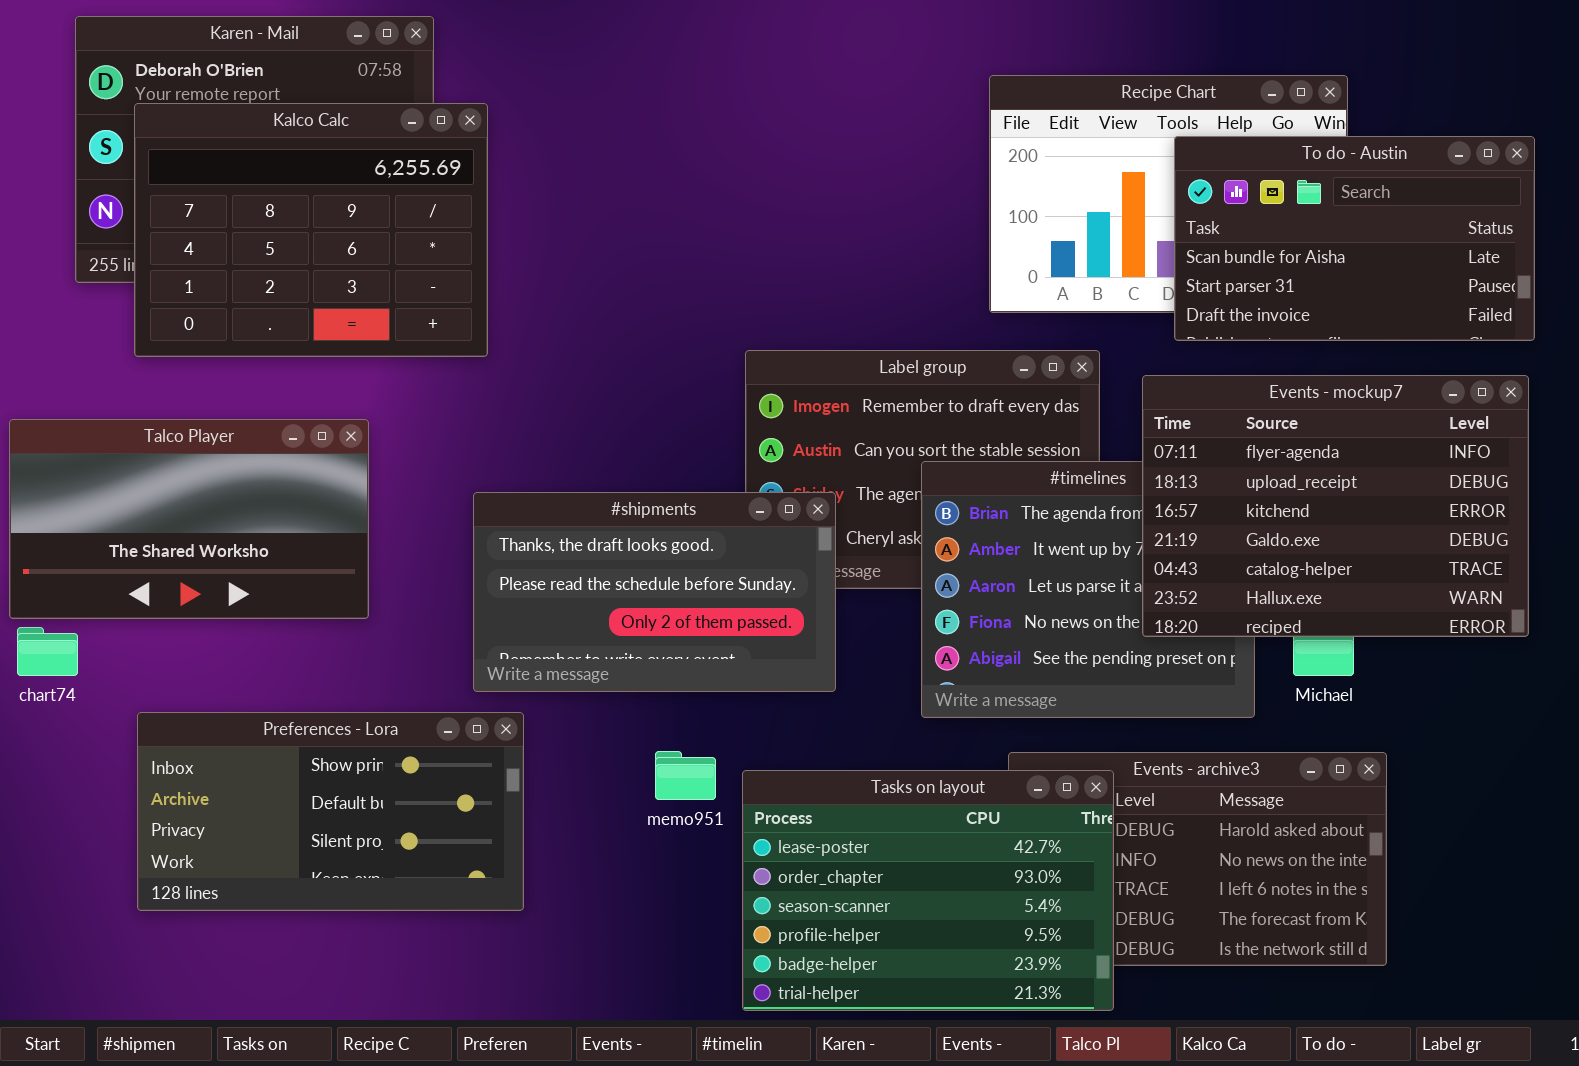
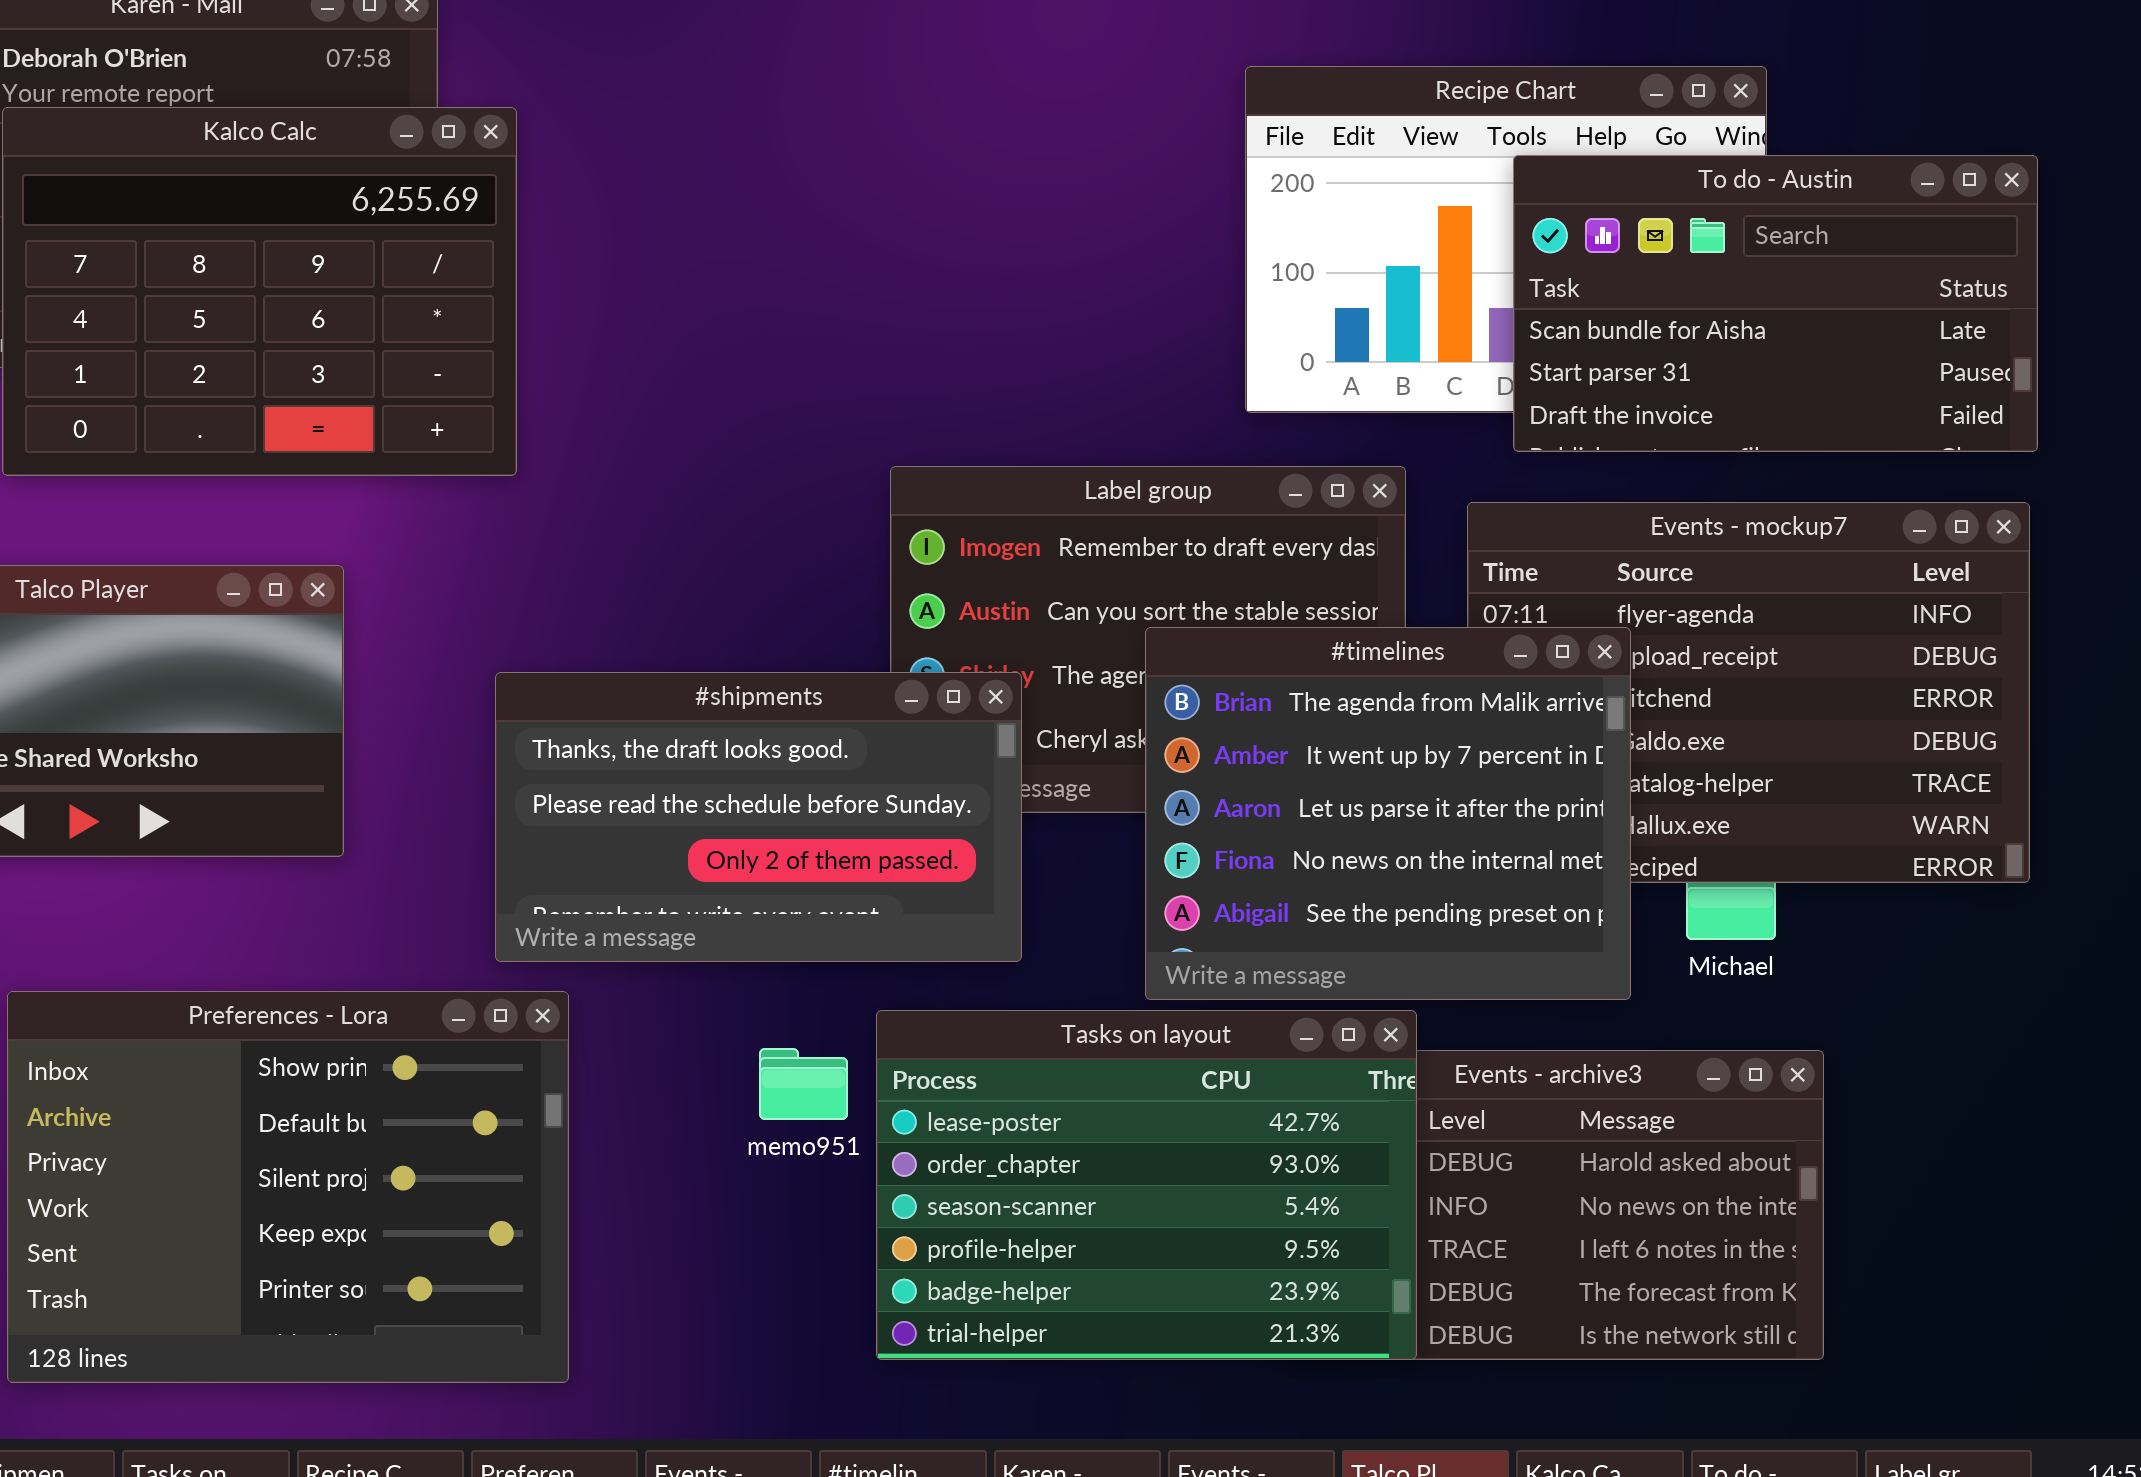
#timelines: [921,461,1255,718] -> [1145,627,1631,1000], raised
Preferences - Lora: [137,712,524,911] -> [7,991,569,1383], resized
Tasks on layout: [742,770,1114,1011] -> [876,1010,1417,1360], moved

